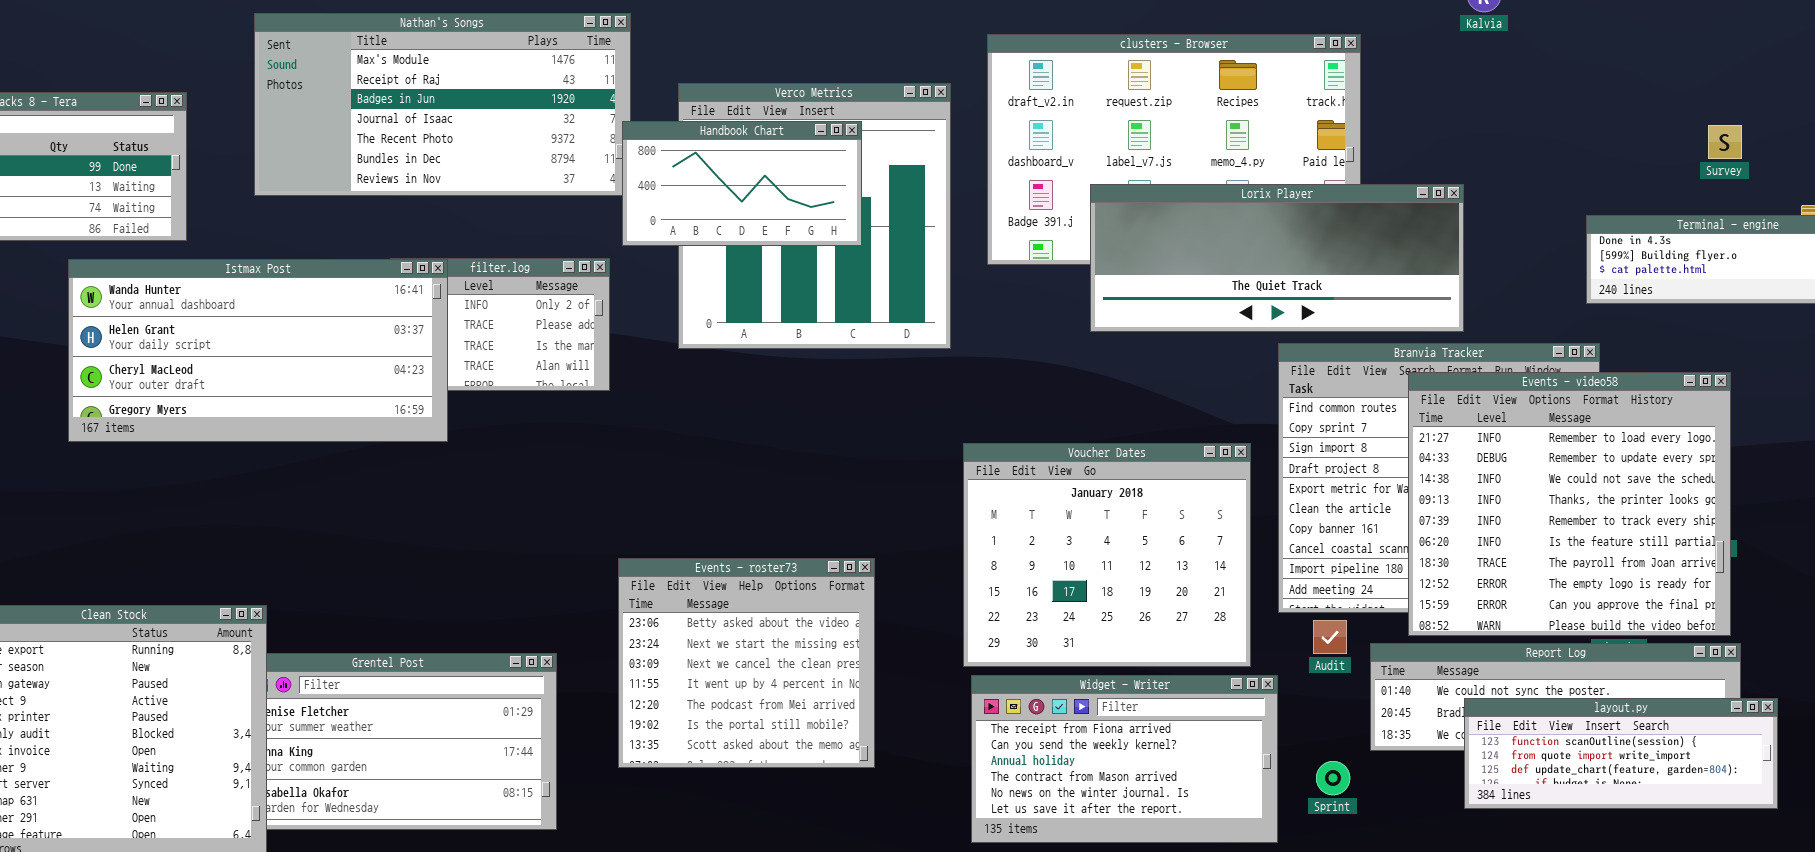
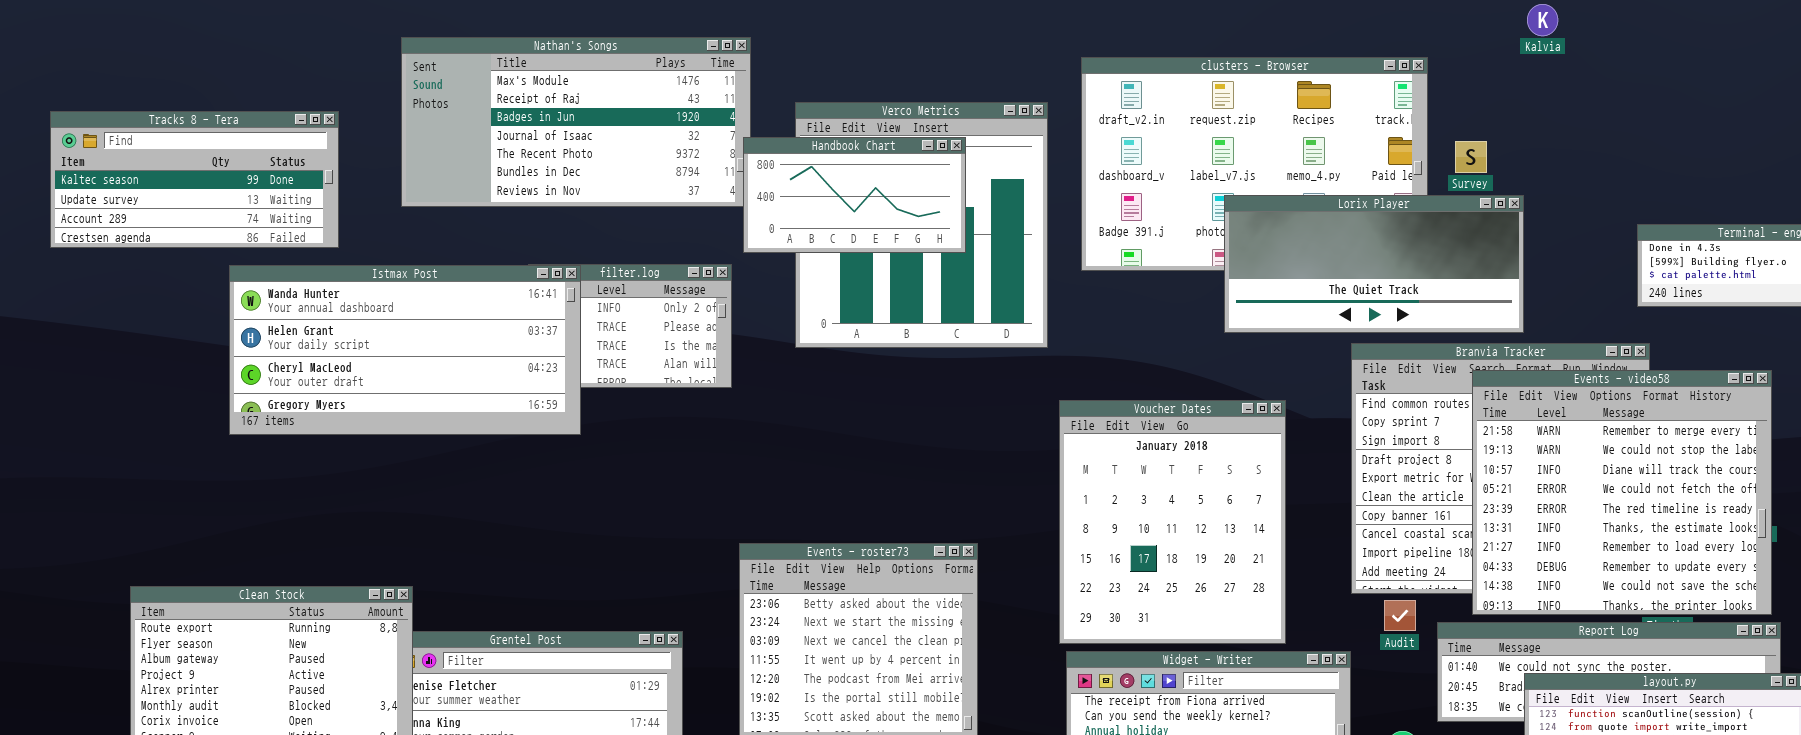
Survey: [1708,125,1742,159] -> [1455,141,1487,173], moved
Lorix Player: [1090,184,1464,332] -> [1224,195,1524,333], resized
Events - video58: [1408,372,1731,636] -> [1472,370,1772,615], scrolled up 6 rows
Voucher Dates: [963,443,1251,667] -> [1059,400,1286,644], resized

